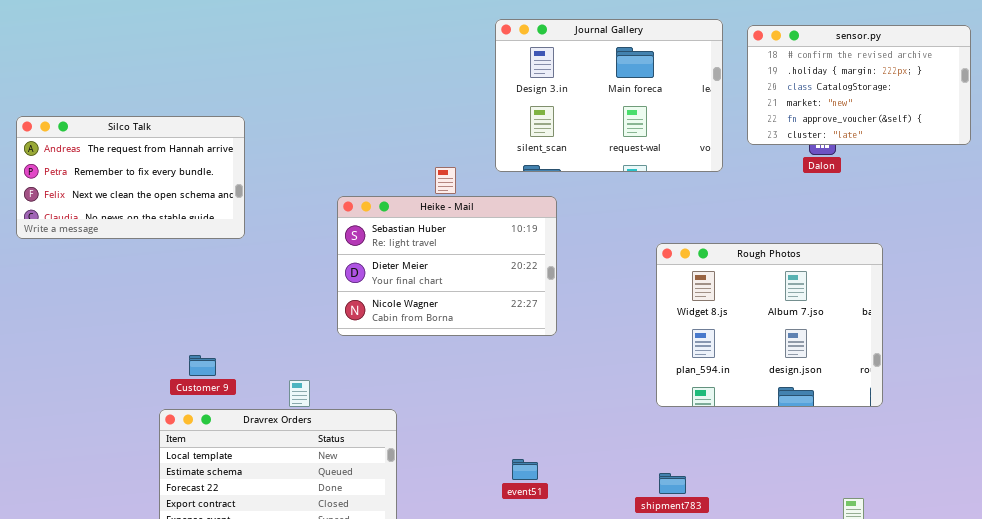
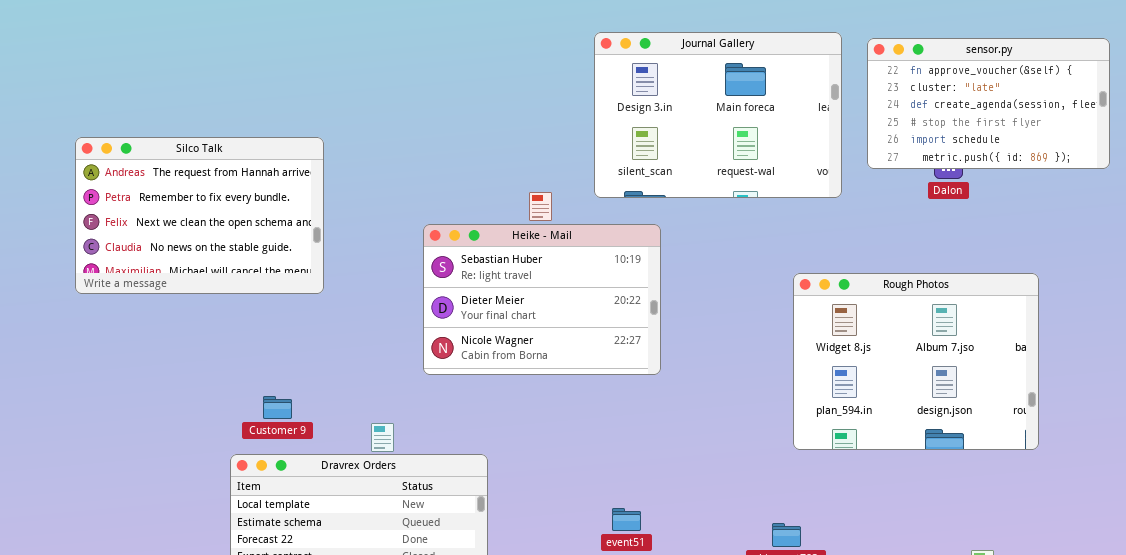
sensor.py: [747,25,971,145] -> [867,38,1110,169], scrolled down 4 rows
Silco Talk: [16,116,245,239] -> [75,137,324,294], resized
Rough Photos: [656,243,883,407] -> [793,273,1039,450], moved

